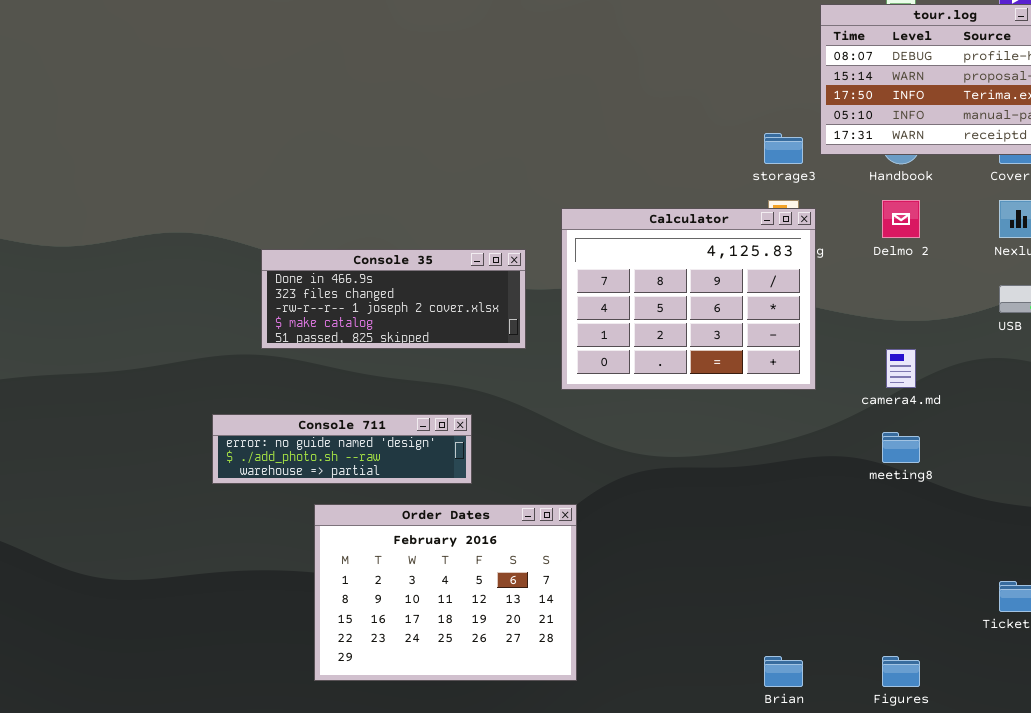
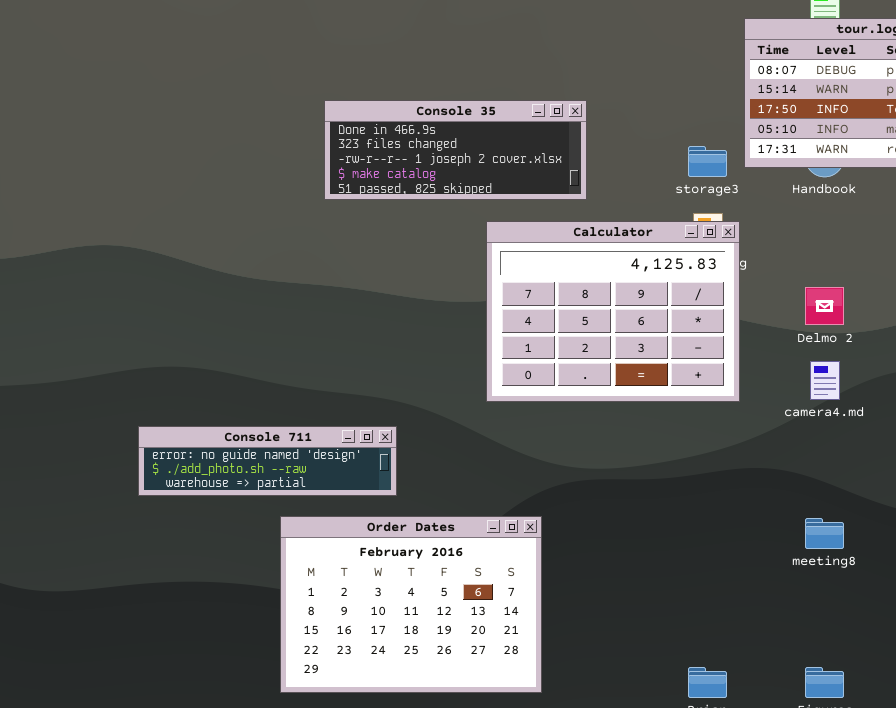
Delmo 2: [882,200,920,238] -> [805,287,844,325], moved
Console 35: [261,249,526,349] -> [324,100,587,200], moved
meeting8: [882,432,920,463] -> [805,518,844,549], moved
Order Dates: [314,504,577,681] -> [280,516,542,693], moved

